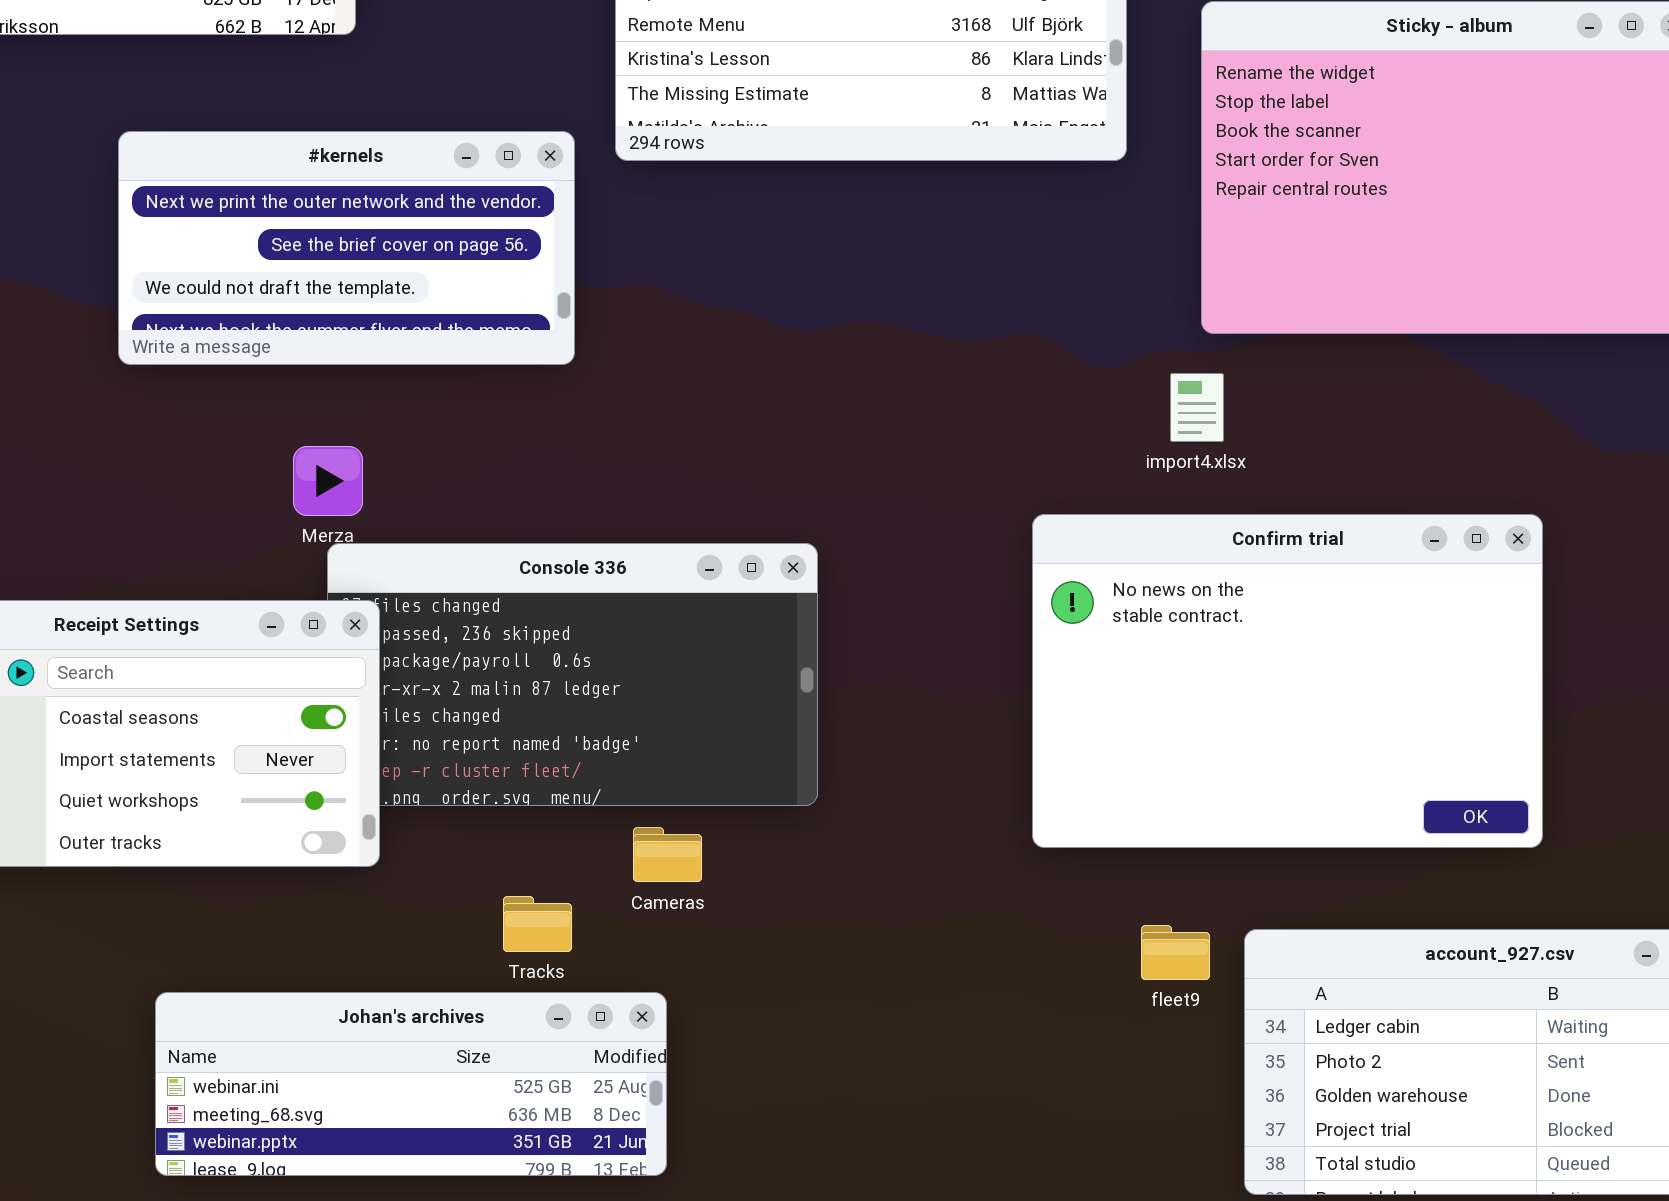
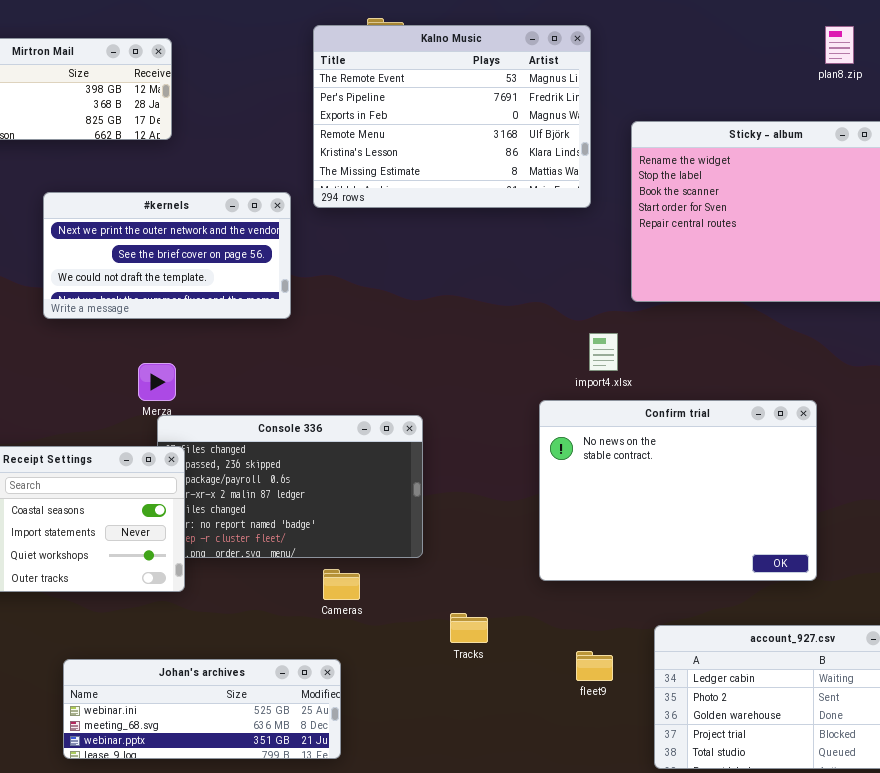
import4.xlsx: [1170,373,1224,442] -> [589,333,618,371], moved
Tracks: [503,896,572,952] -> [450,613,488,643], moved
fleet9: [1141,925,1210,980] -> [576,651,613,681], moved

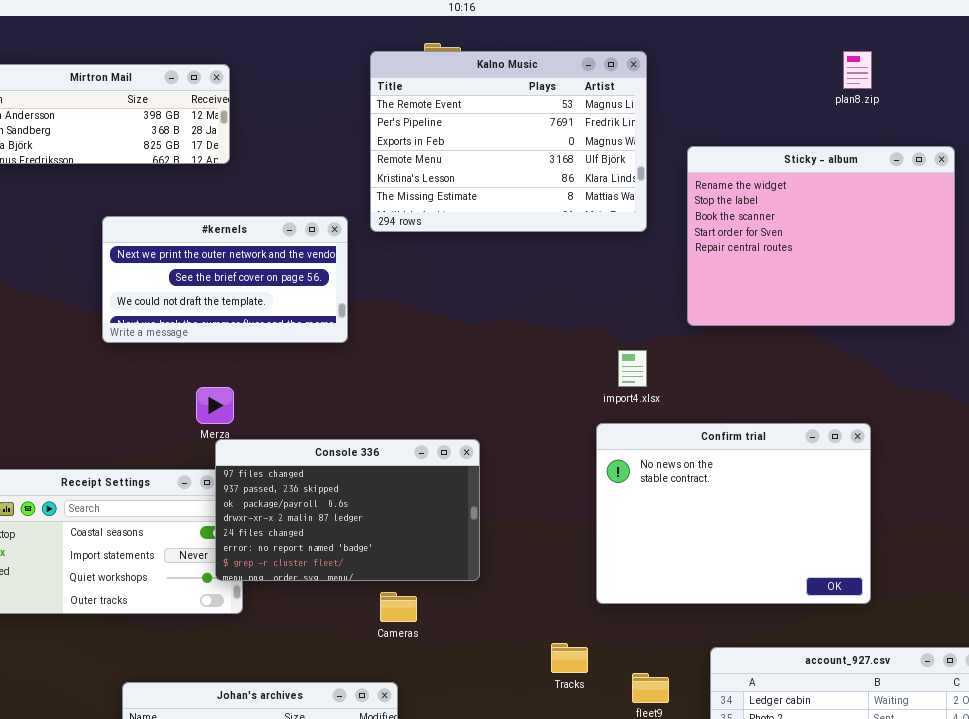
plan8.zip: [825,26,854,64] -> [843,51,872,89], moved
import4.xlsx: [589,333,618,371] -> [618,350,647,387], moved
Console 336: [157,415,423,558] -> [215,439,480,581], raised
Tracks: [450,613,488,643] -> [551,643,588,673], moved

